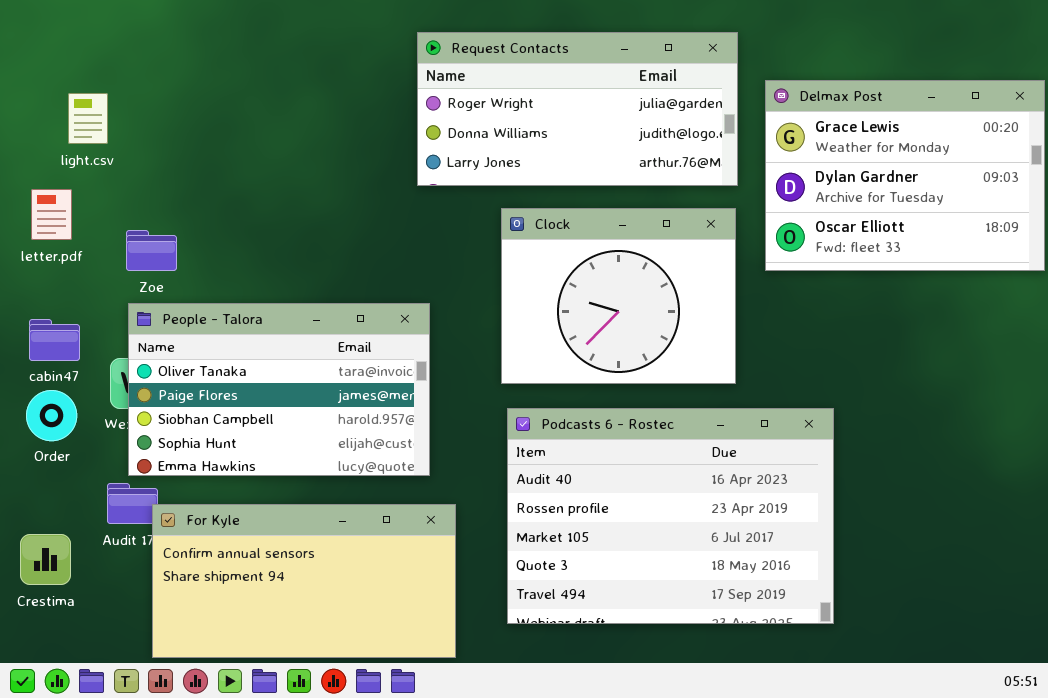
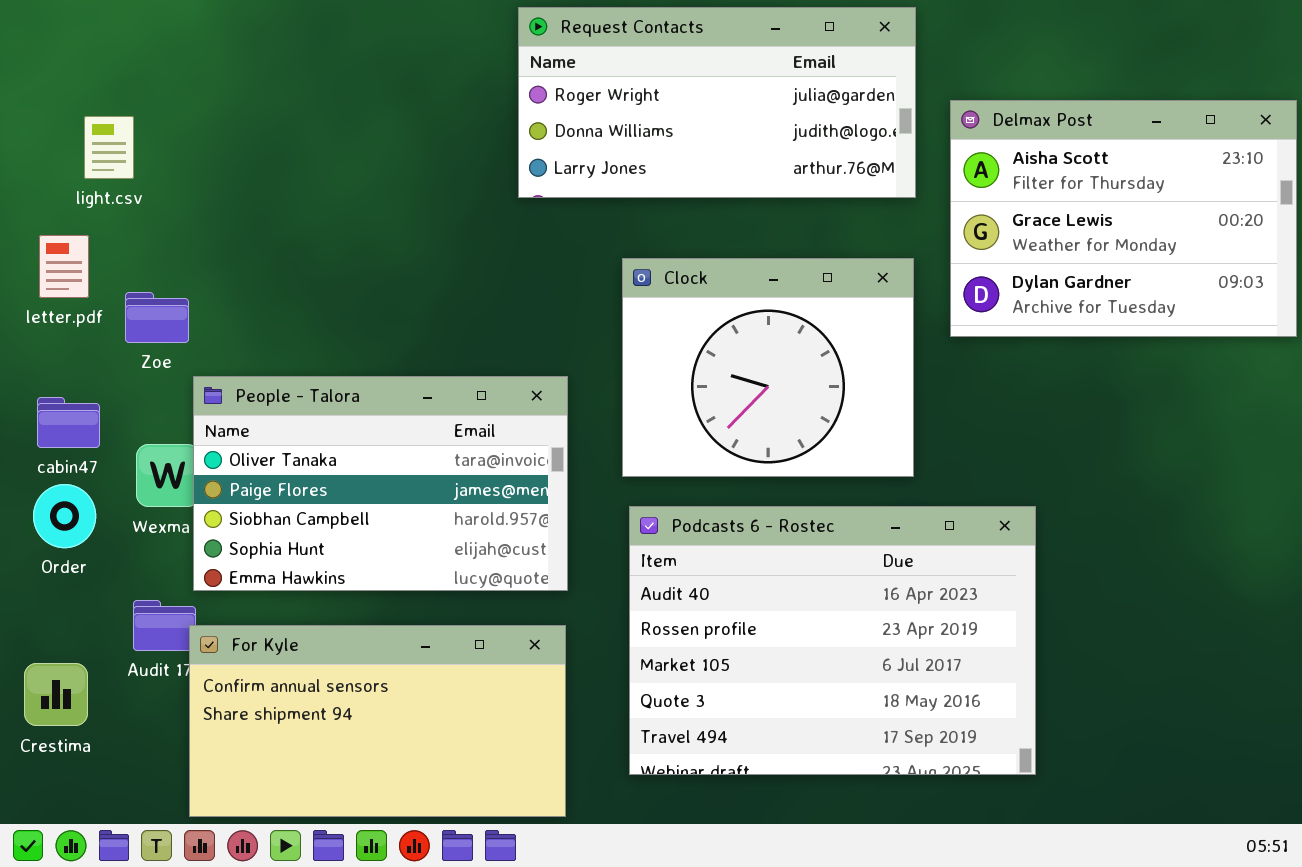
Request Contacts: [417,32,738,186] -> [518,7,916,198], moved
Delmax Post: [765,80,1045,271] -> [950,100,1297,337], scrolled up 1 row
Zoe: [126,230,177,271] -> [125,292,189,343], moved
People - Talora: [128,303,430,476] -> [193,376,568,591], moved

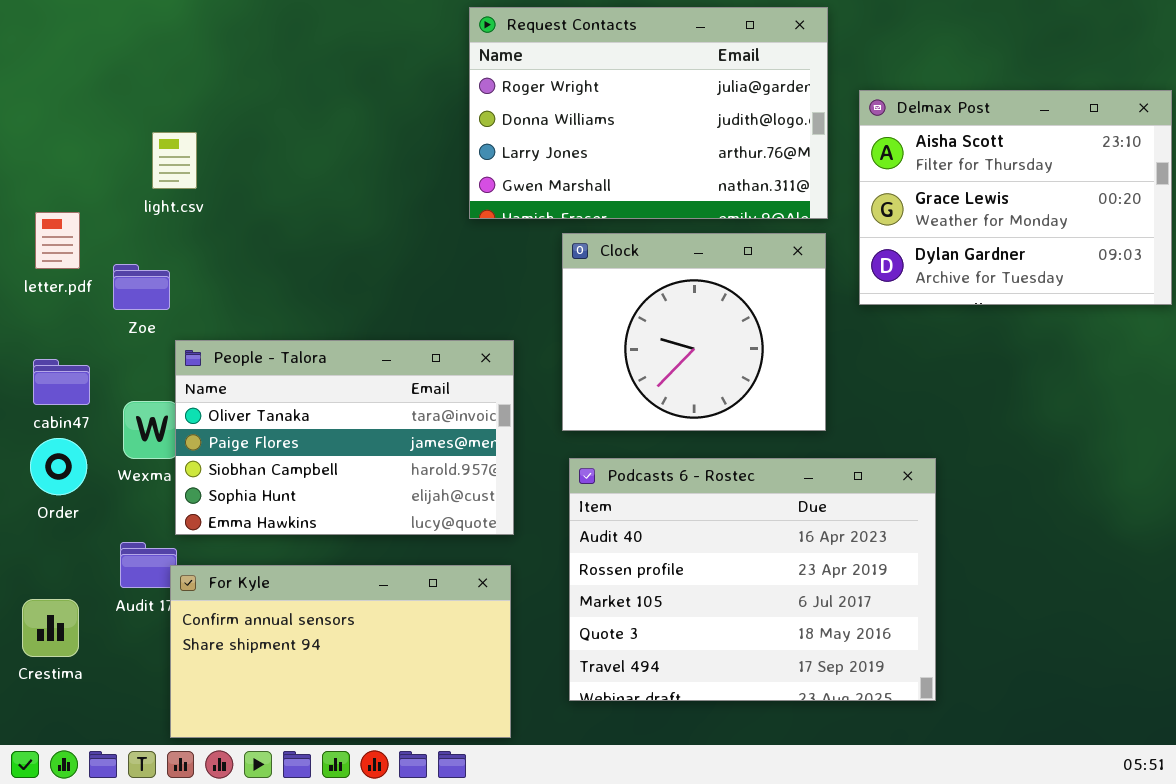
Request Contacts: [518,7,916,198] -> [469,7,828,219], resized
light.csv: [84,116,134,179] -> [152,132,197,189], moved

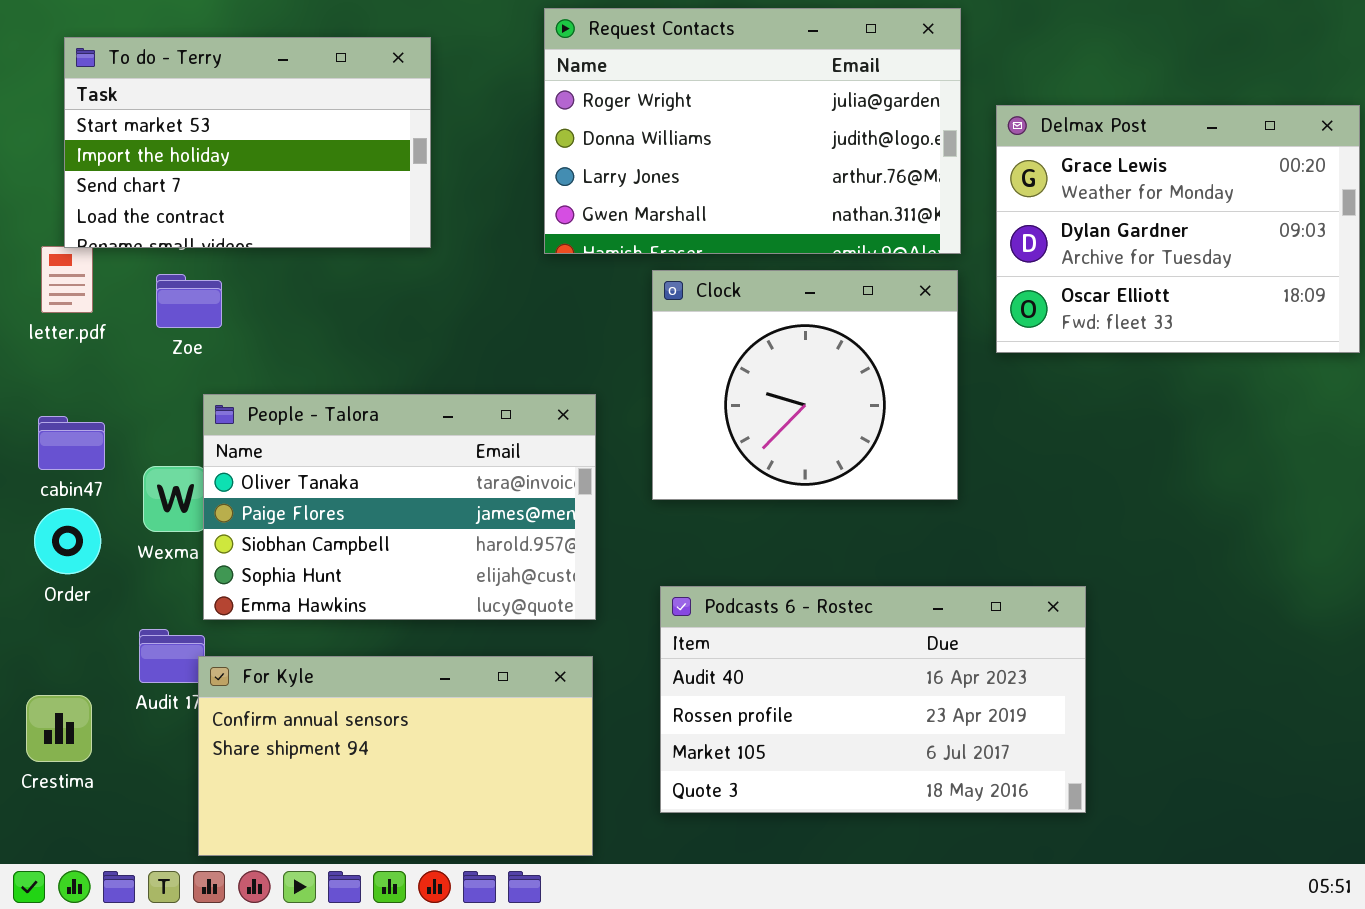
To do - Terry: none -> [64,37,431,248], opened
Delmax Post: [859,90,1172,305] -> [996,105,1360,353], scrolled down 1 row
Zoe: [113,264,170,310] -> [156,274,222,328], moved
Podcasts 6 - Rostec: [569,458,936,701] -> [660,586,1086,813], resized

